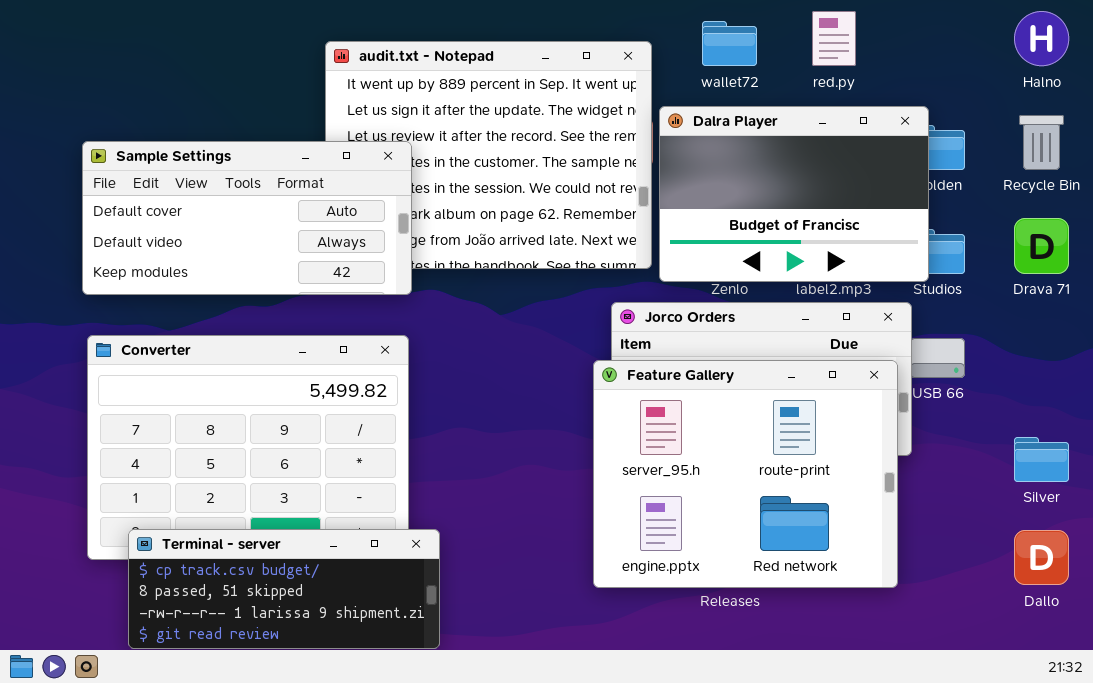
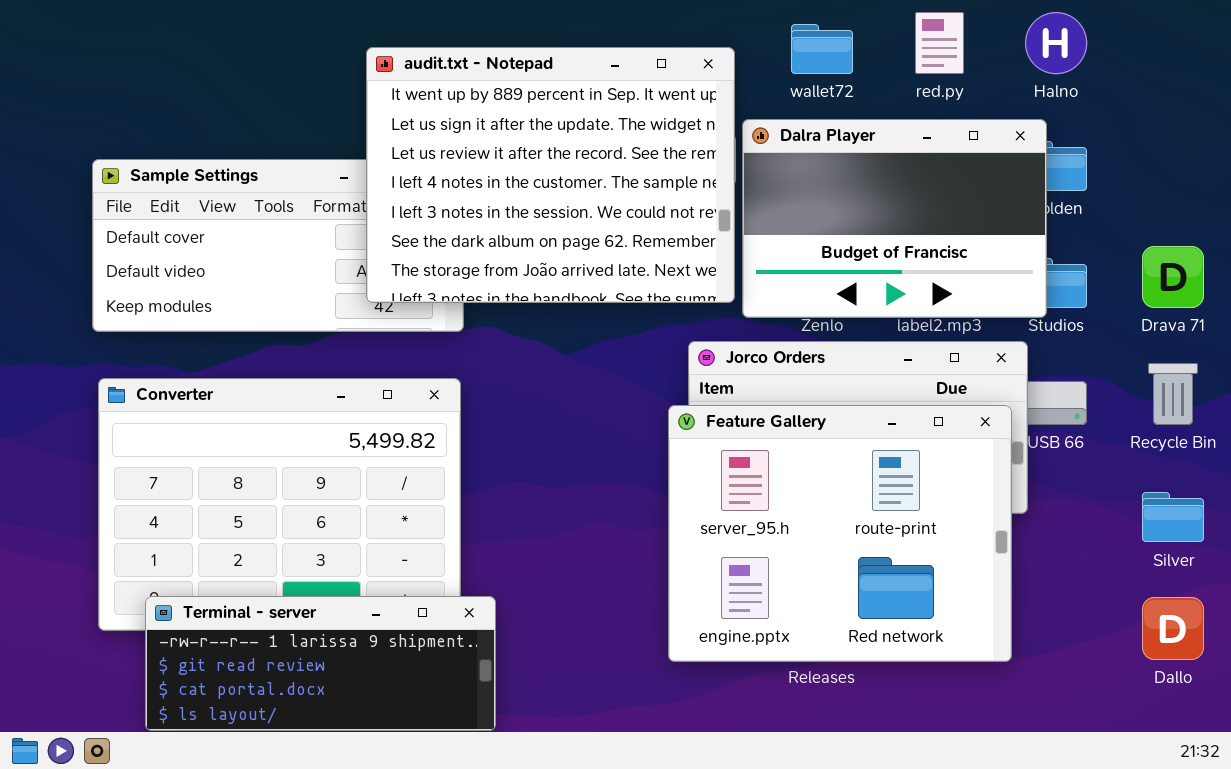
Halno: [1014,11,1069,66] -> [1025,12,1087,74], moved
audit.txt - Notepad: [325,41,652,269] -> [366,47,735,303], raised
Recycle Bin: [1019,115,1064,170] -> [1148,363,1198,425], moved
Terminal - server: [128,529,440,649] -> [145,596,496,731], scrolled down 2 rows

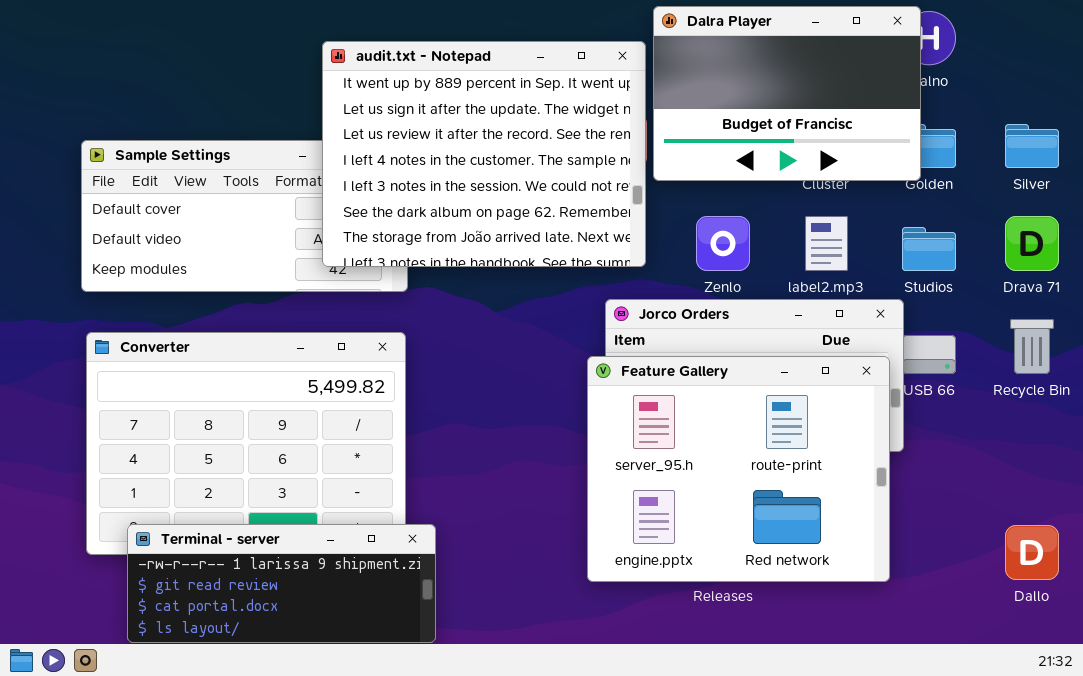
Dalra Player: [742,119,1047,318] -> [653,6,921,181], moved
Silver: [1142,492,1204,542] -> [1005,124,1059,168], moved

